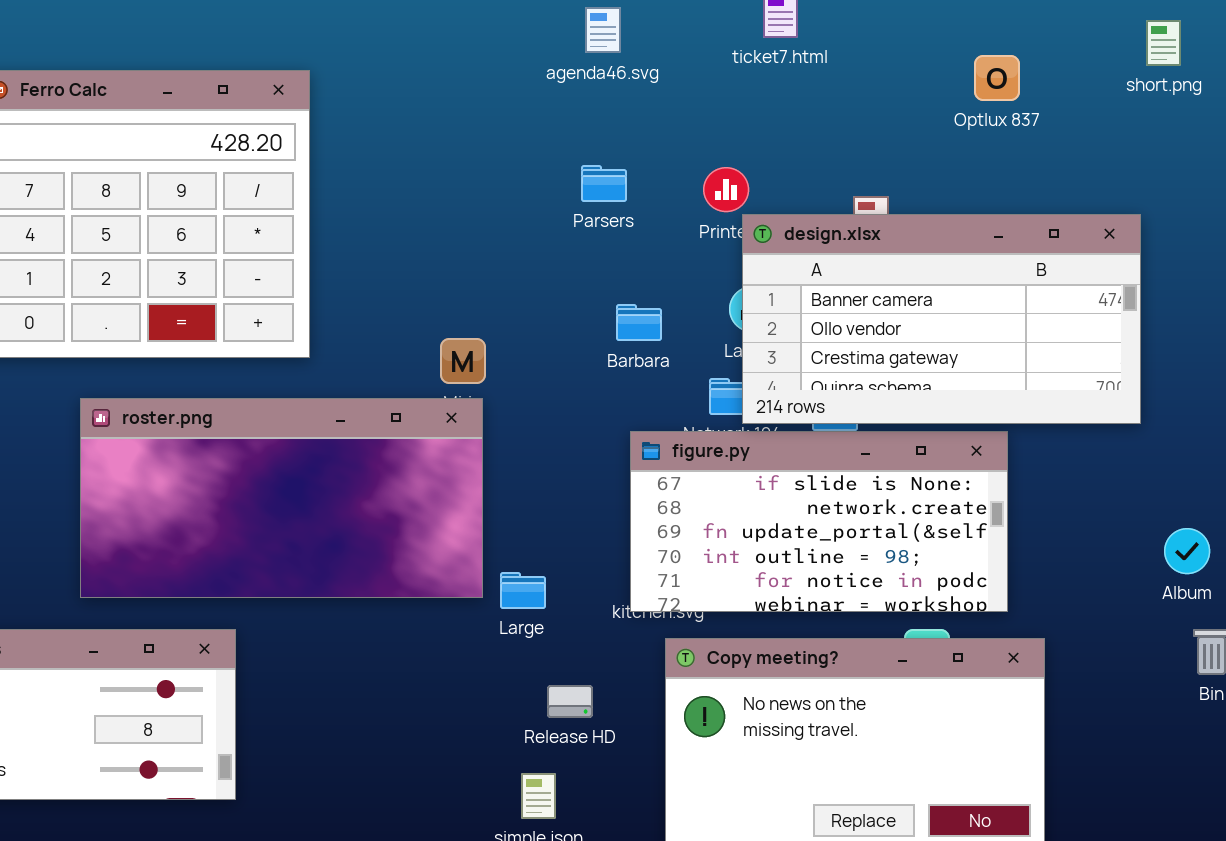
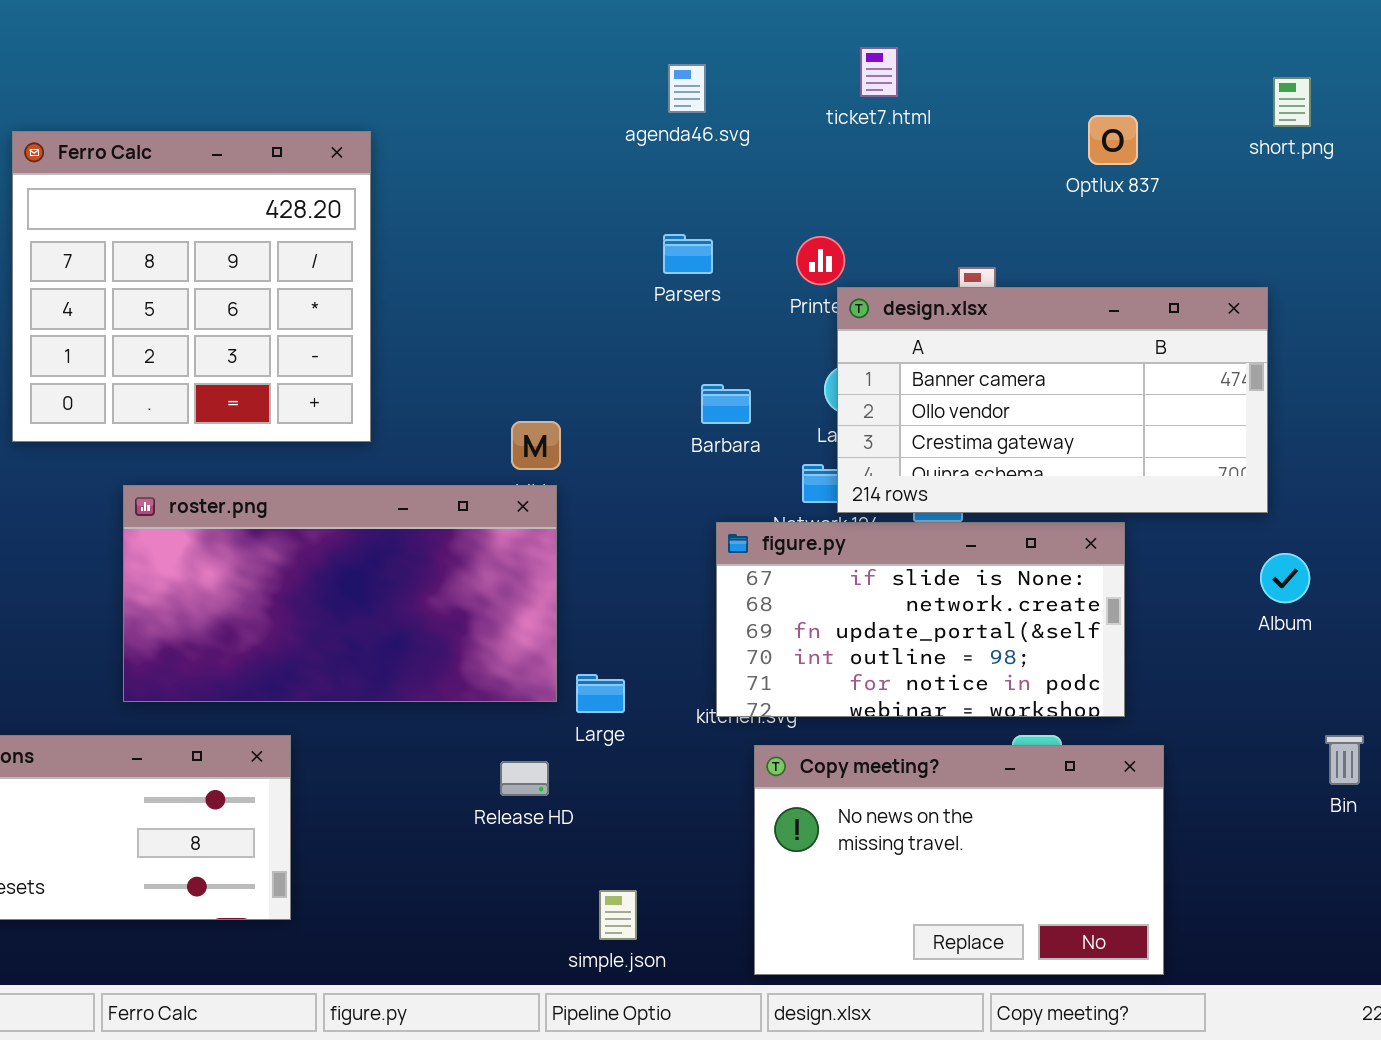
Album: [1164,528,1210,574] -> [1260,553,1310,603], moved
Release HD: [547,685,593,718] -> [500,761,549,796], moved

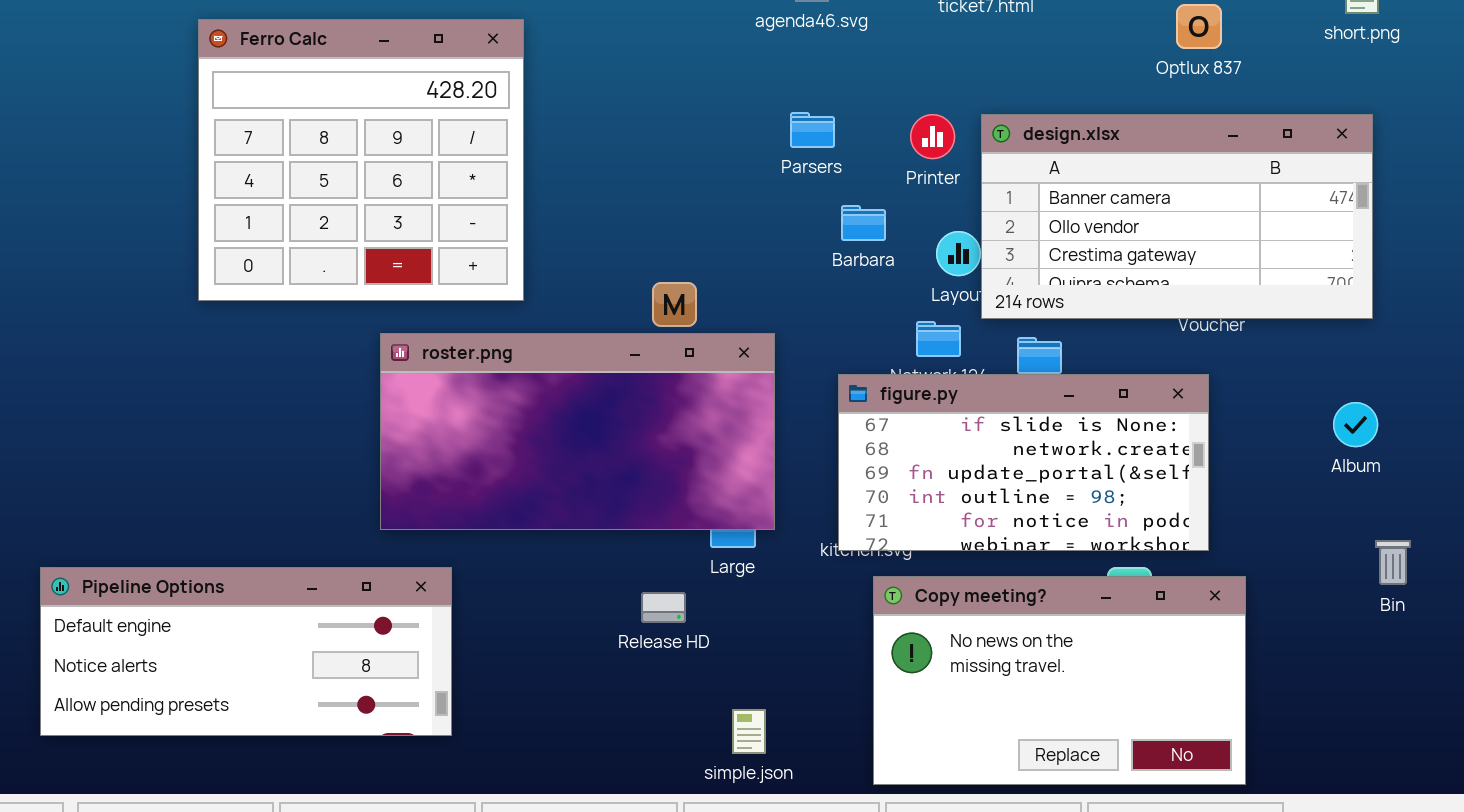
design.xlsx: [837,287,1268,513] -> [981,114,1373,319], moved
Barbara: [701,384,751,424] -> [841,205,886,241], moved
roster.png: [123,485,557,702] -> [380,333,775,530], moved
Bin: [1325,735,1364,785] -> [1375,540,1411,585], moved

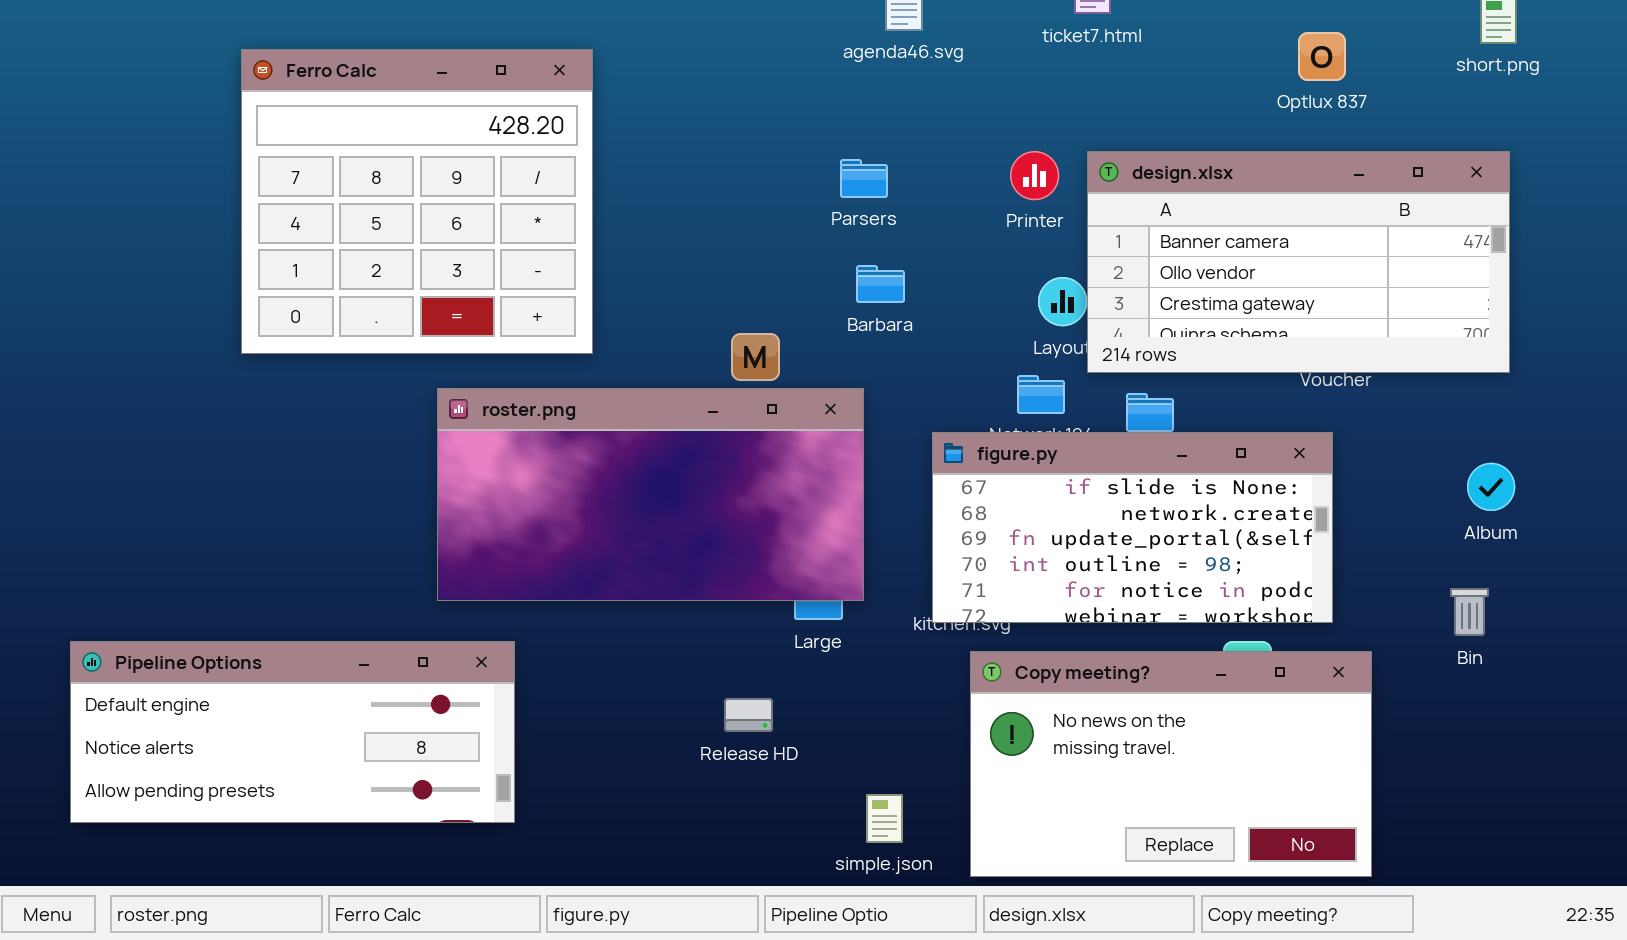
Parsers: [790,112,835,148] -> [840,159,888,198], moved
Barbara: [841,205,886,241] -> [856,265,905,303], moved
Bin: [1375,540,1411,585] -> [1450,588,1489,636], moved
Release HD: [641,592,686,623] -> [724,698,773,732], moved
simple.json: [732,709,766,754] -> [866,794,903,843], moved

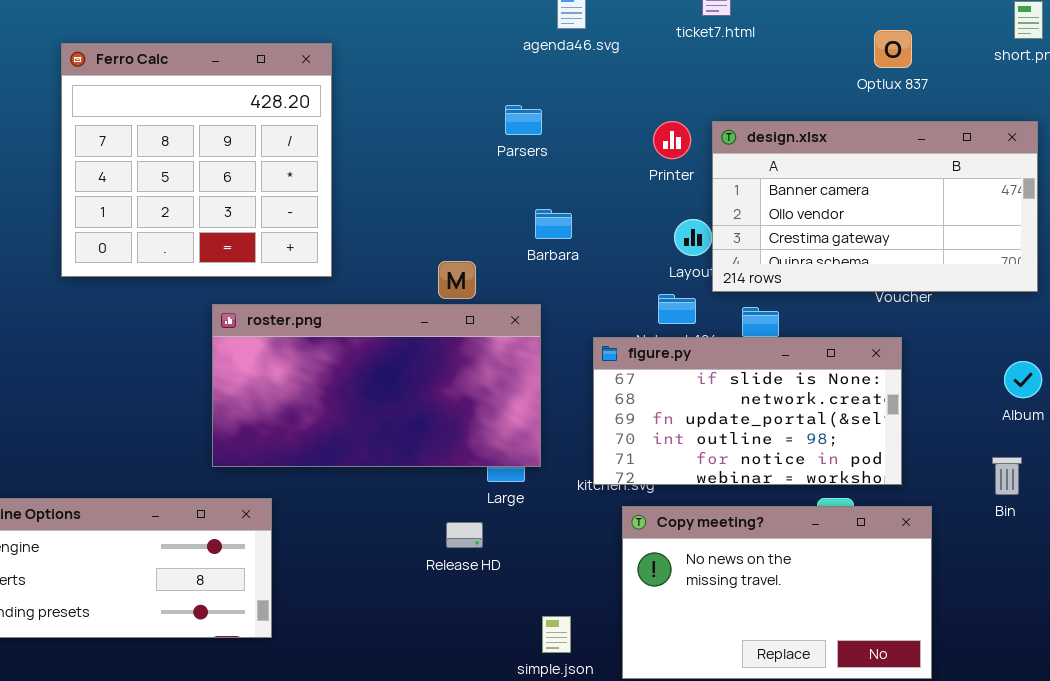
Parsers: [840,159,888,198] -> [505,105,542,135], moved
Release HD: [724,698,773,732] -> [446,522,483,548], moved

